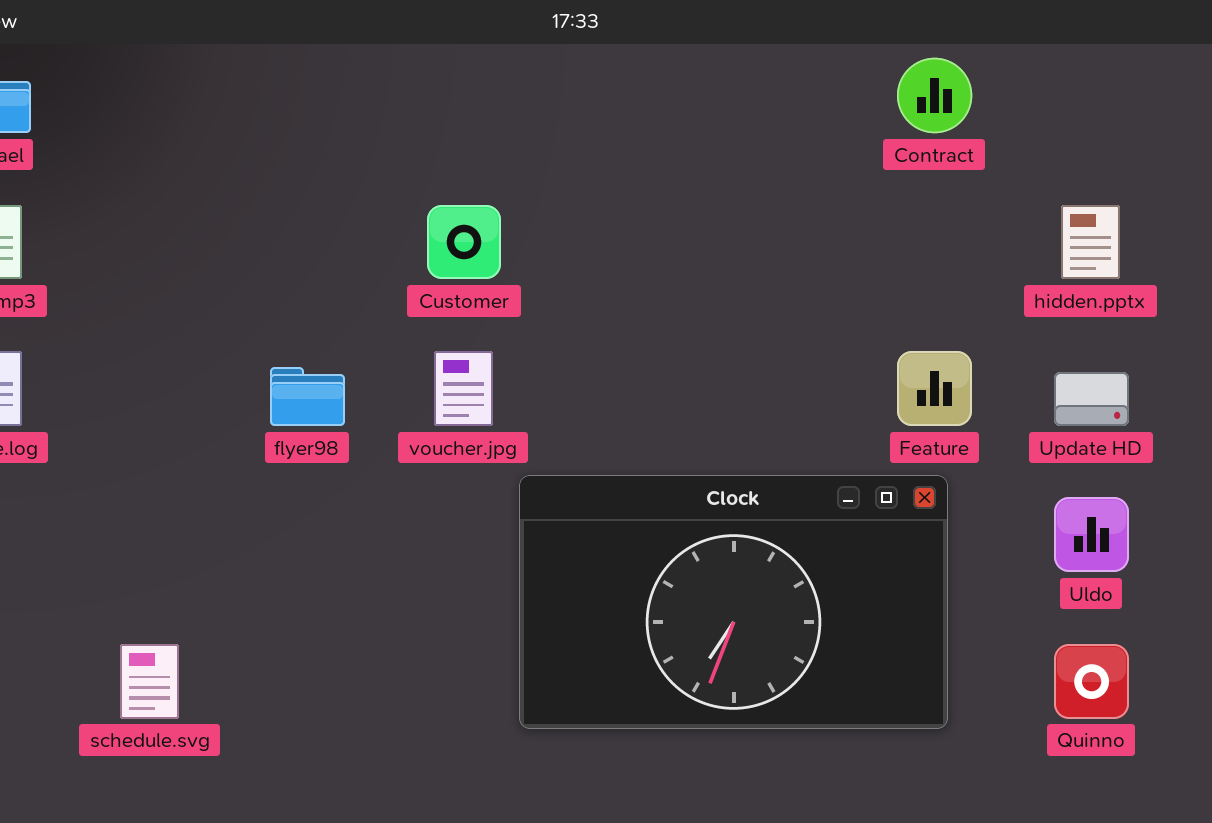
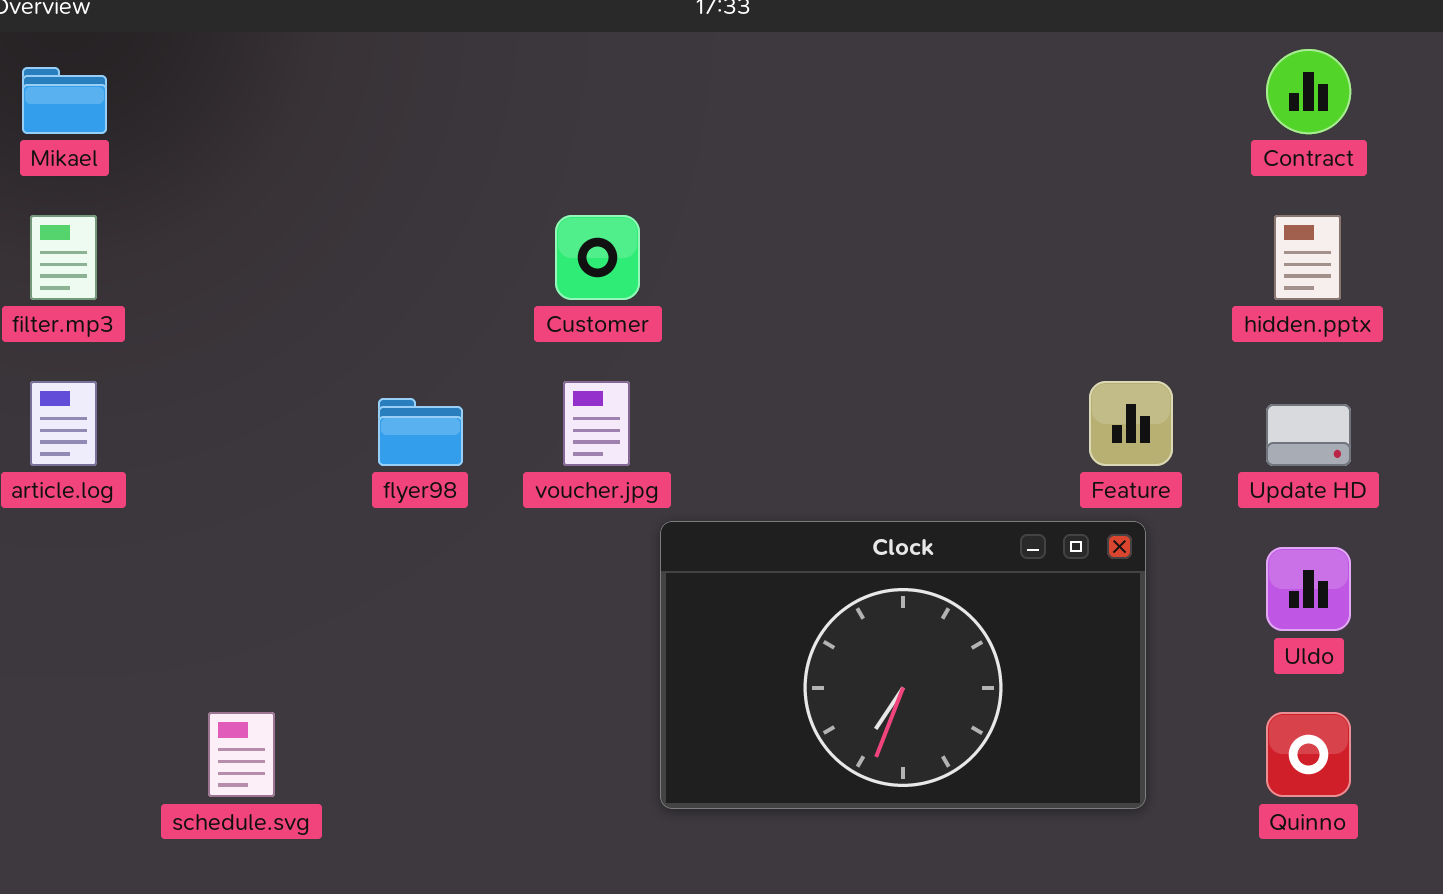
Contract: [897,58,972,133] -> [1266,49,1351,134], moved

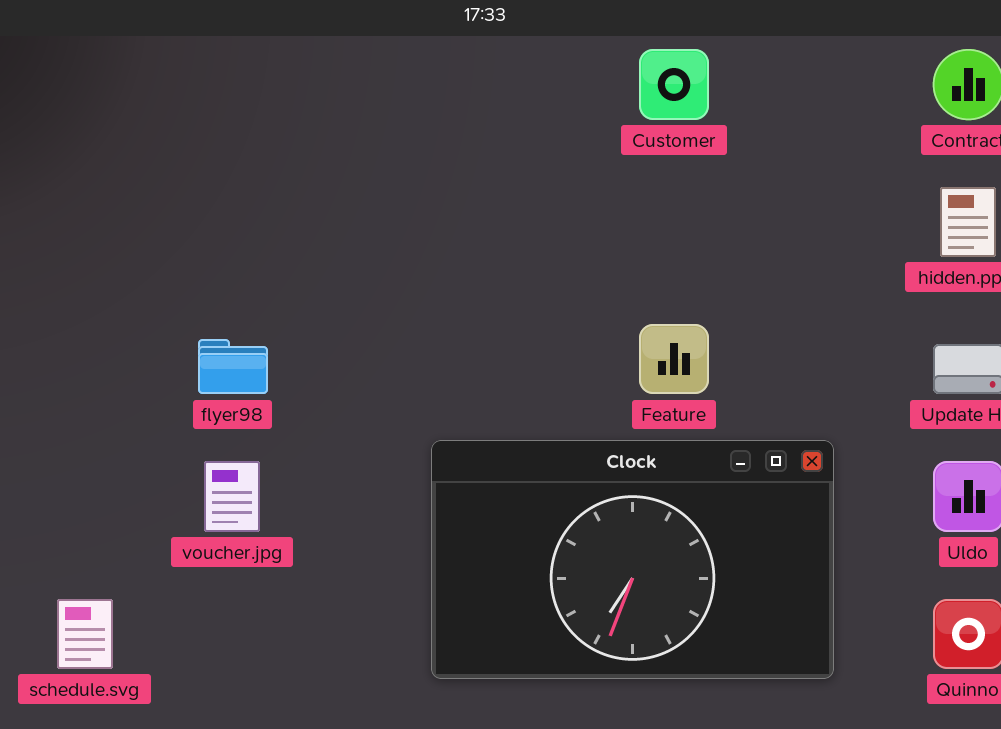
Customer: [555,215,640,300] -> [639,49,709,120], moved
voucher.jpg: [563,381,630,466] -> [204,461,260,532], moved
Feature: [1089,381,1173,466] -> [639,324,709,394], moved

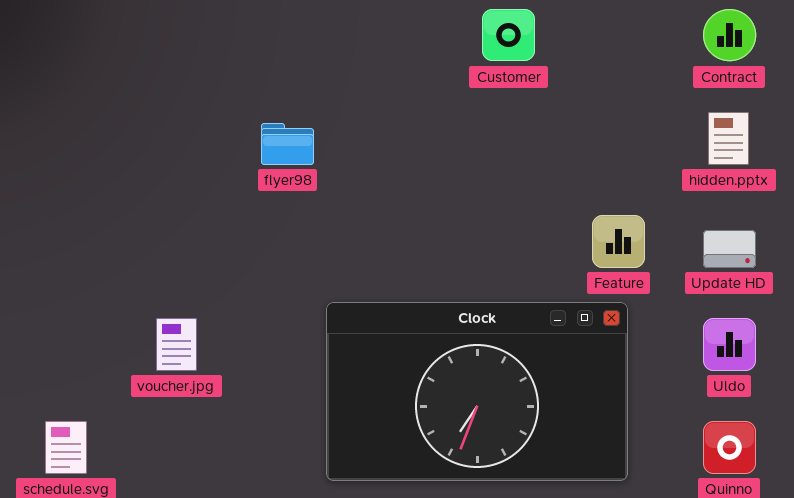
Feature: [639,324,709,394] -> [592,215,645,268], moved
flyer98: [198,339,268,394] -> [261,123,314,165], moved

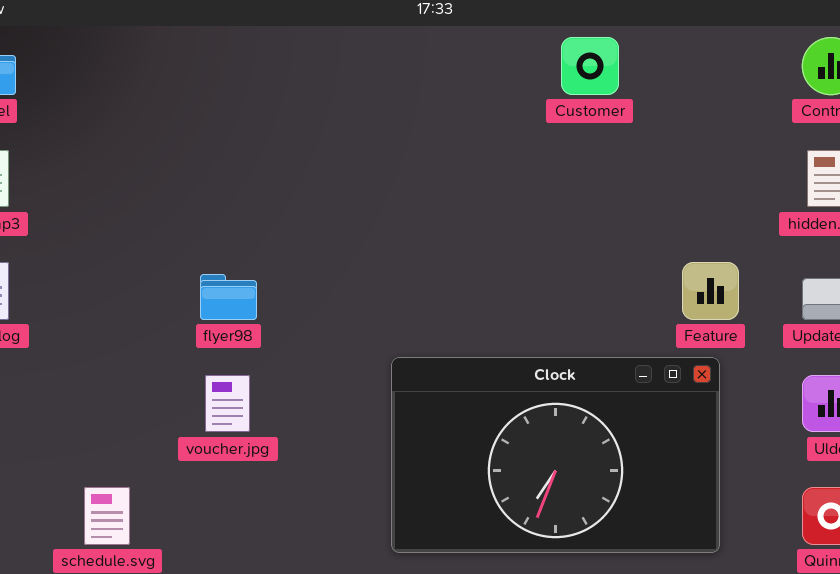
flyer98: [261,123,314,165] -> [200,274,257,320], moved

